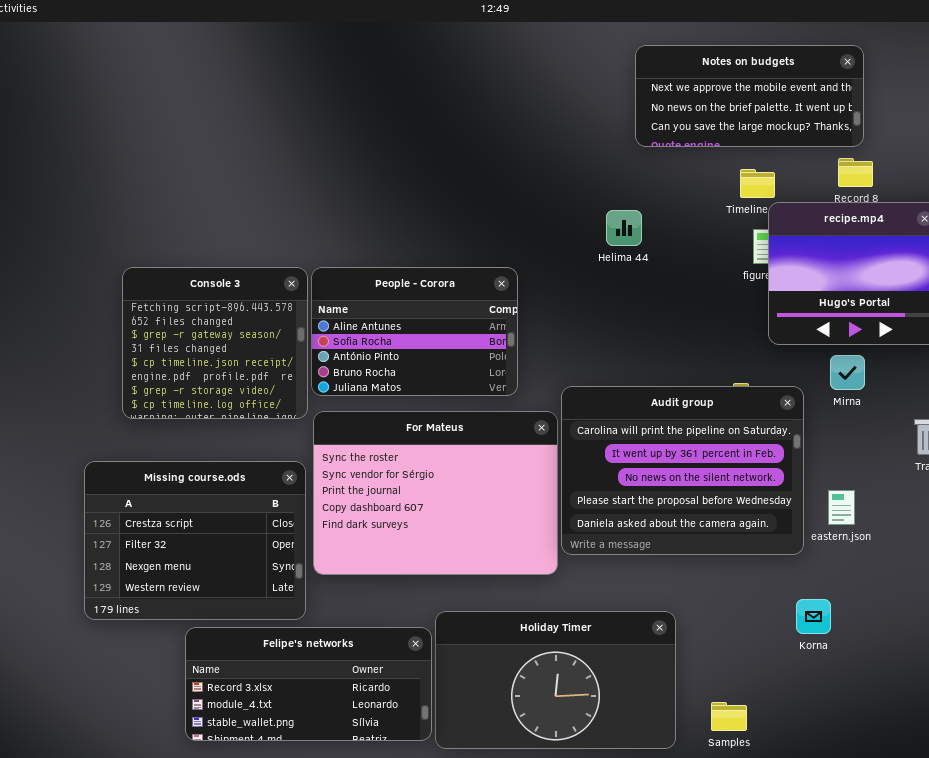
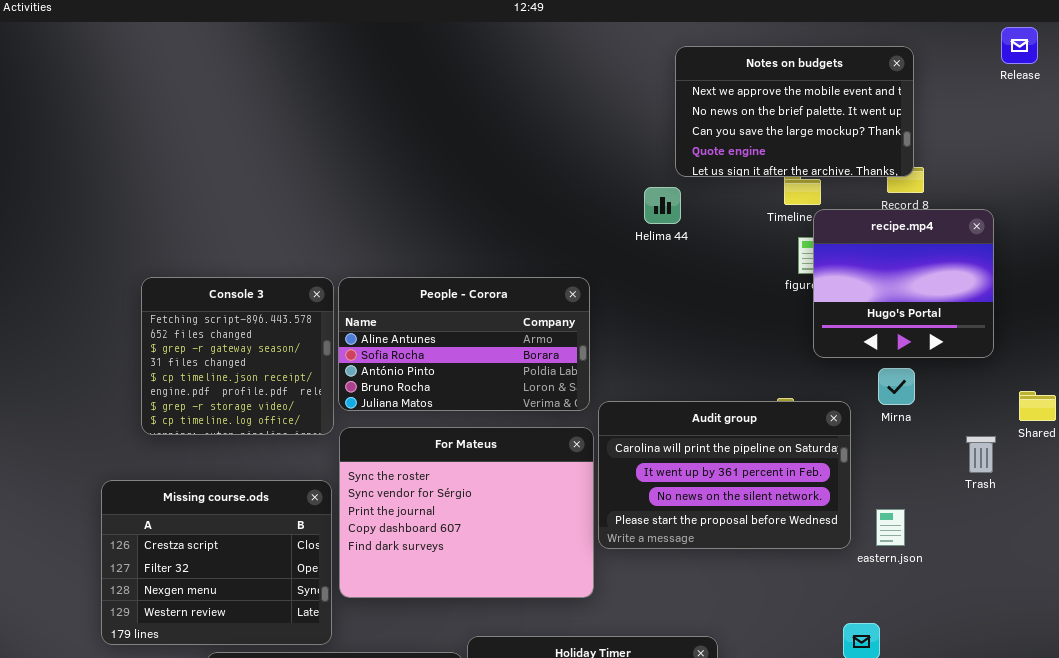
Notes on budgets: [635,45,864,147] -> [675,46,914,177], resized
Helima 44: [606,210,642,246] -> [644,187,681,224], moved
People - Corora: [311,267,518,396] -> [338,277,590,411], resized
Audit group: [561,386,804,555] -> [598,401,851,549], resized

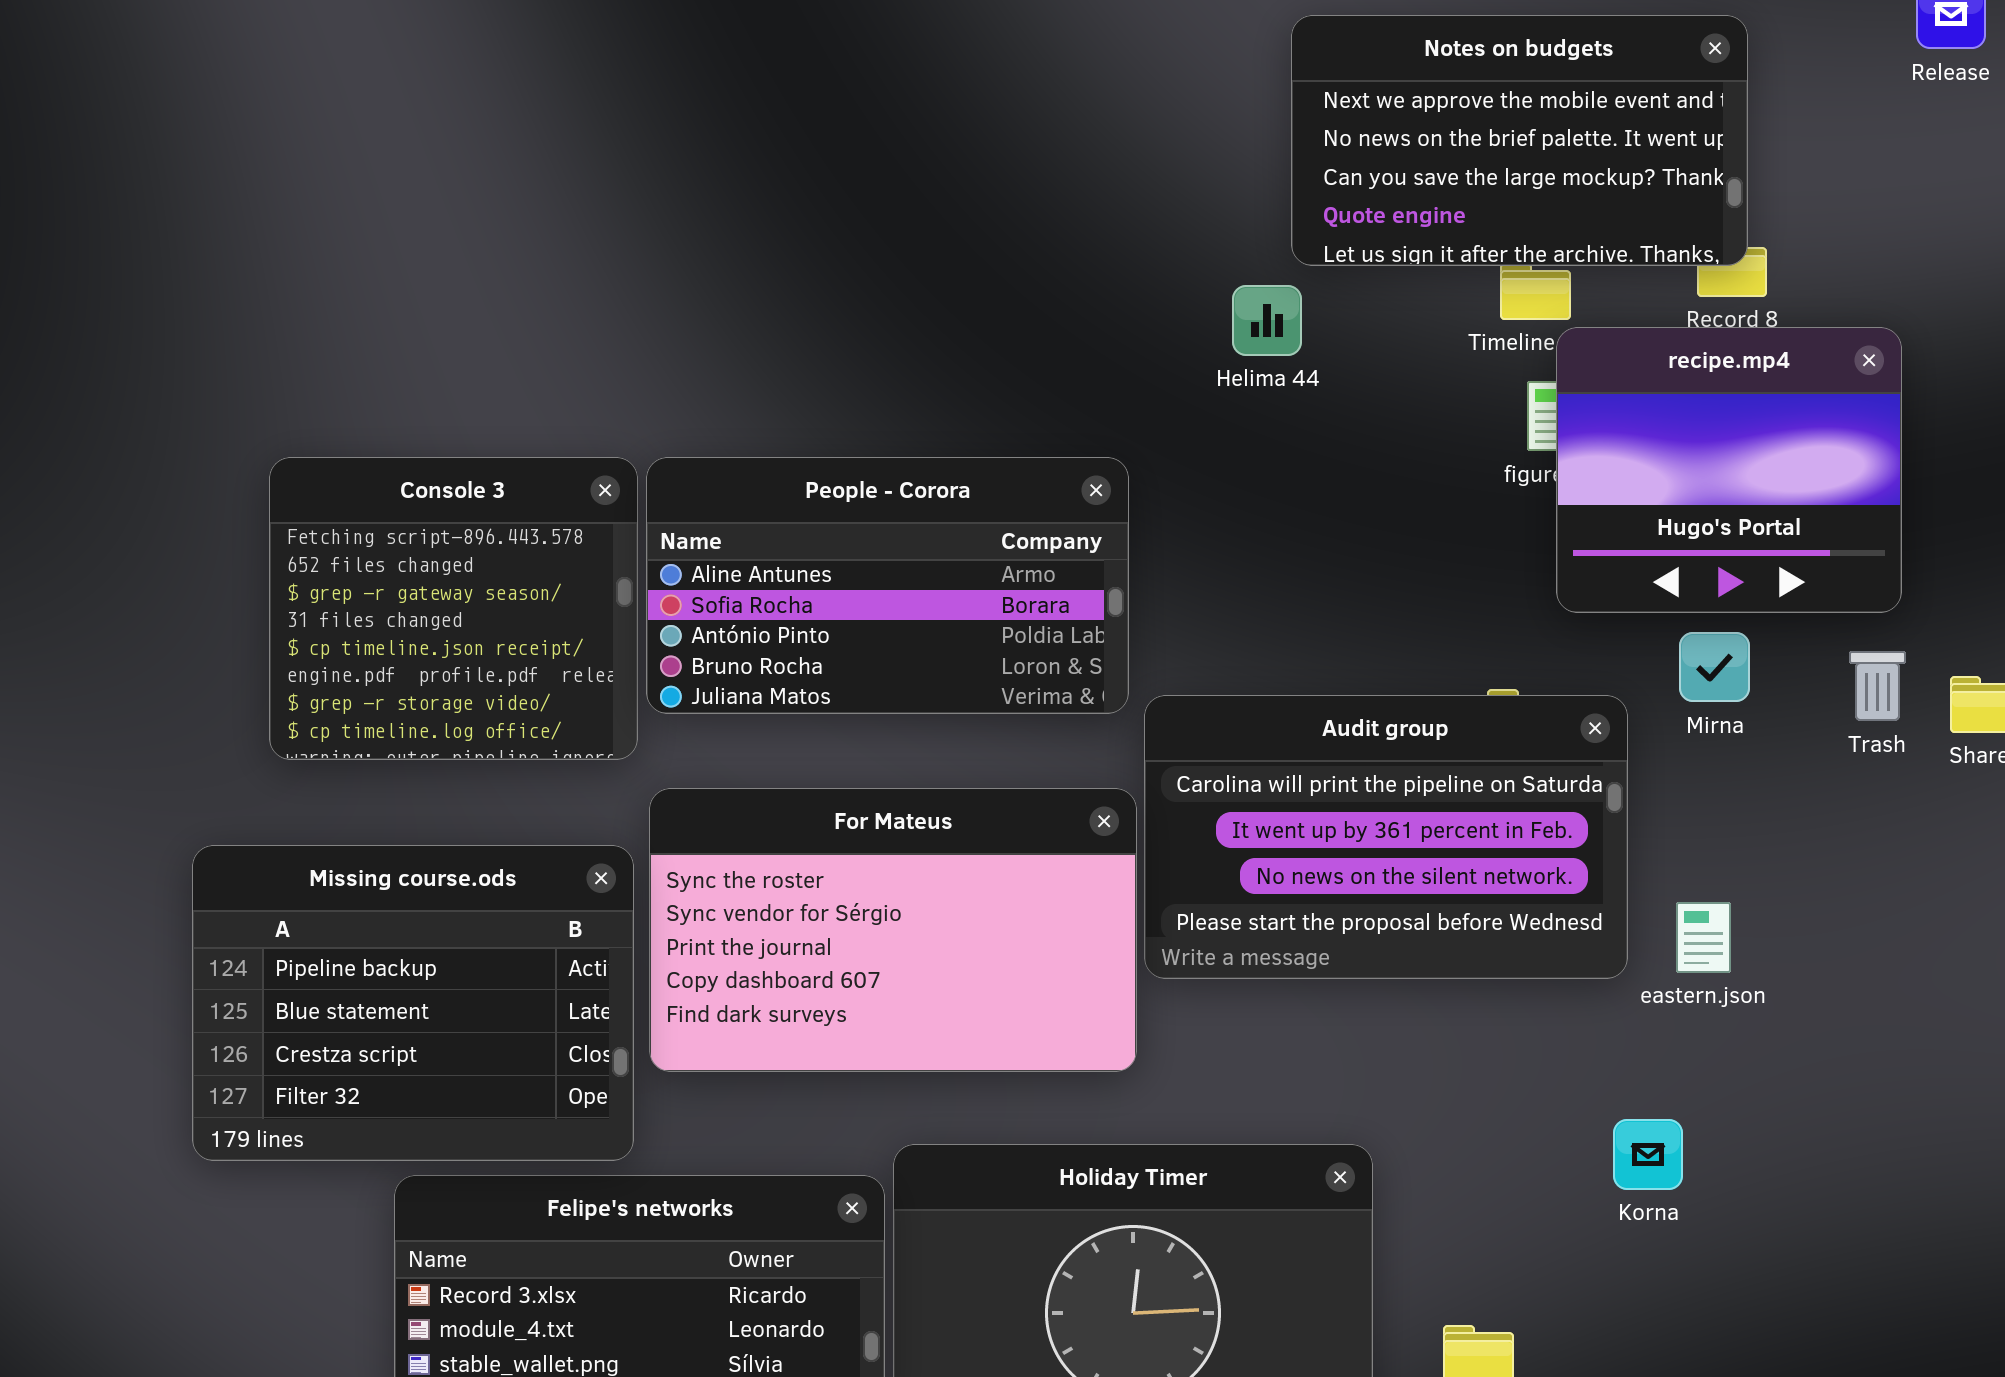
For Mateus: [339,427,594,598] -> [649,788,1137,1072], resized
Trash: [966,436,996,473] -> [1849,651,1906,721], moved
Missing course.ods: [101,480,332,645] -> [192,845,634,1161], scrolled up 2 rows

